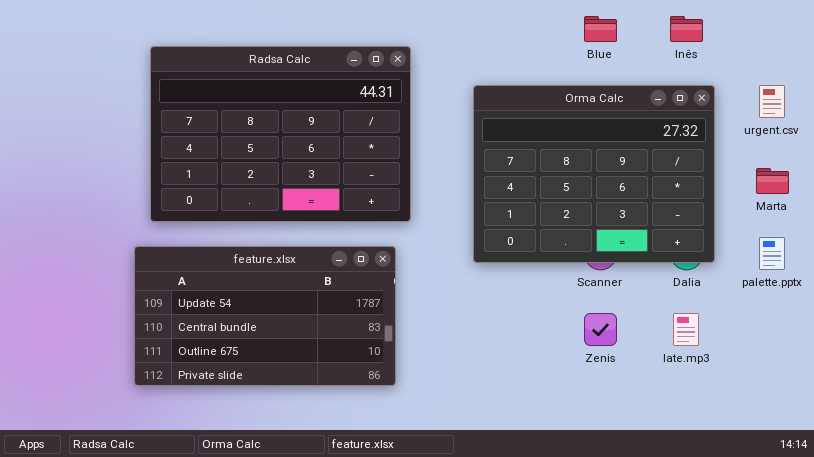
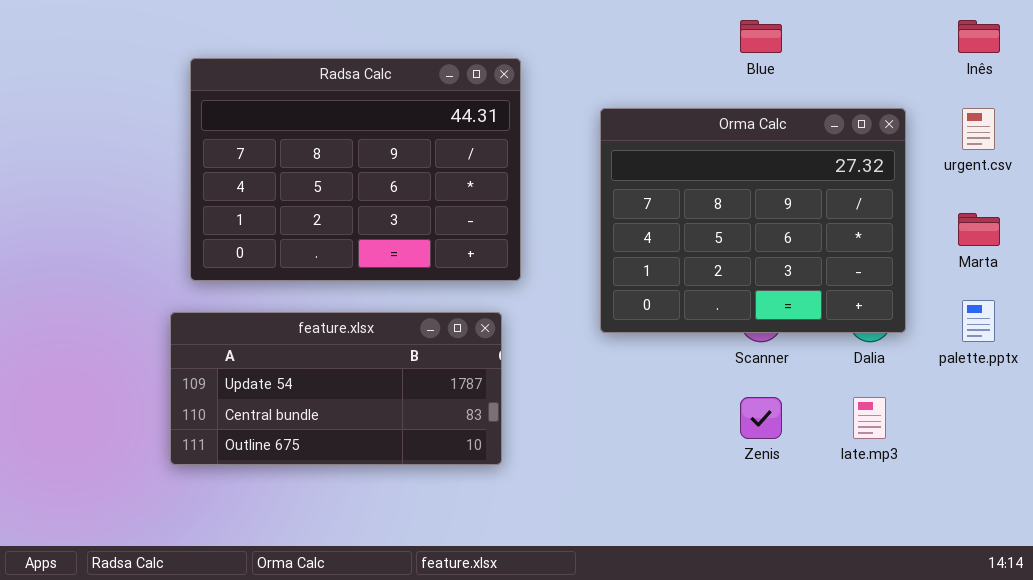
Inês: [670,16,703,42] -> [958,20,1000,53], moved
feature.xlsx: [134,246,396,386] -> [170,312,502,465], resized

